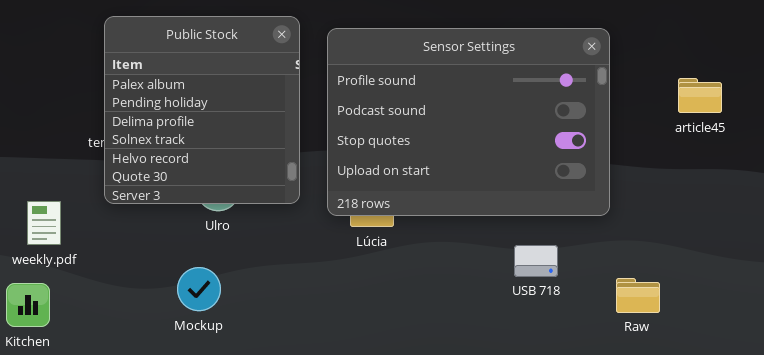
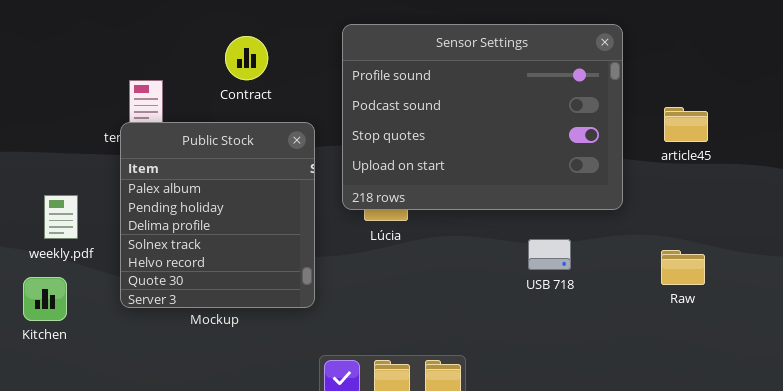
Public Stock: [104,16,300,204] -> [120,122,315,308], moved
article45: [678,78,722,113] -> [664,107,708,142], moved
Raw: [616,278,660,313] -> [661,250,705,285], moved

